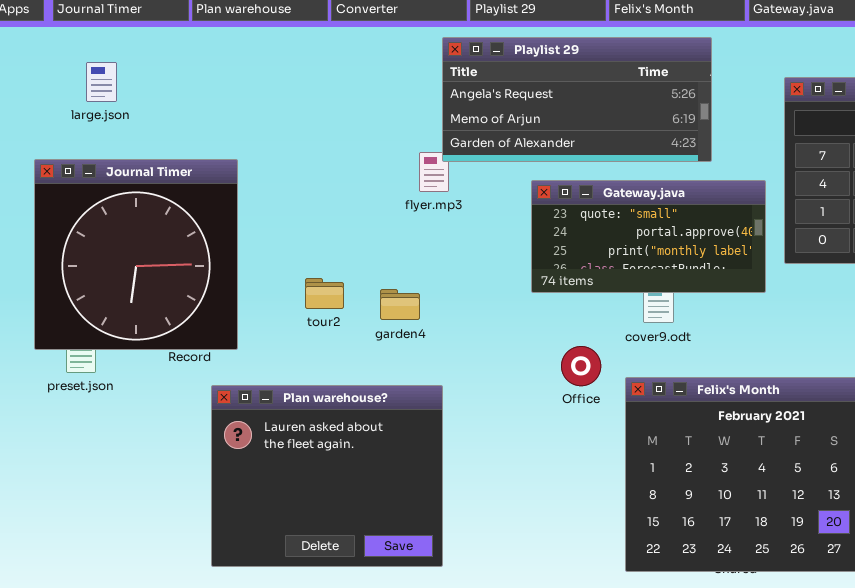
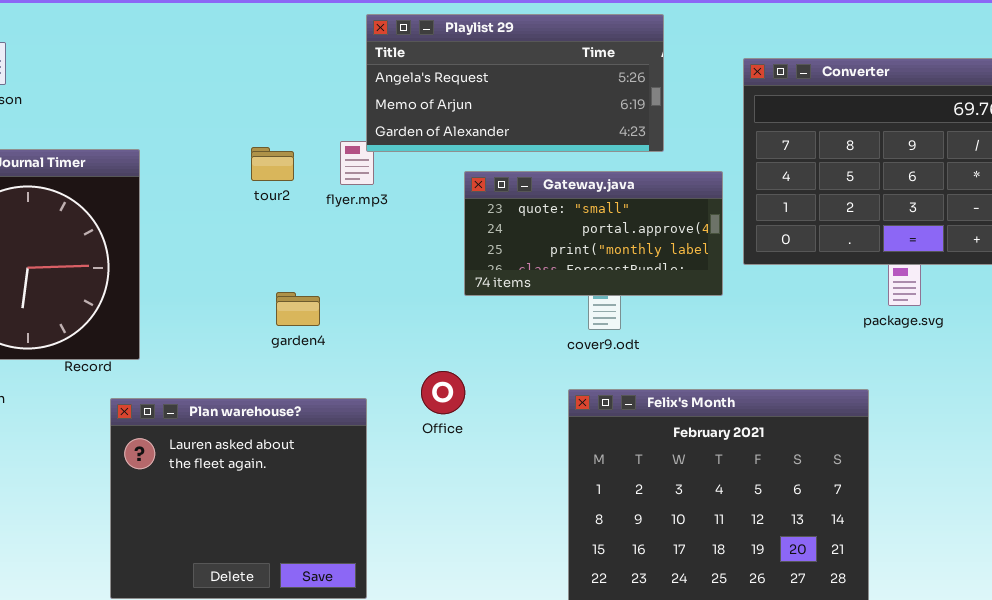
tour2: [305,278,344,309] -> [251,147,294,181], moved
garden4: [380,289,420,320] -> [276,292,320,326], moved
Office: [561,346,601,386] -> [421,371,465,414], moved

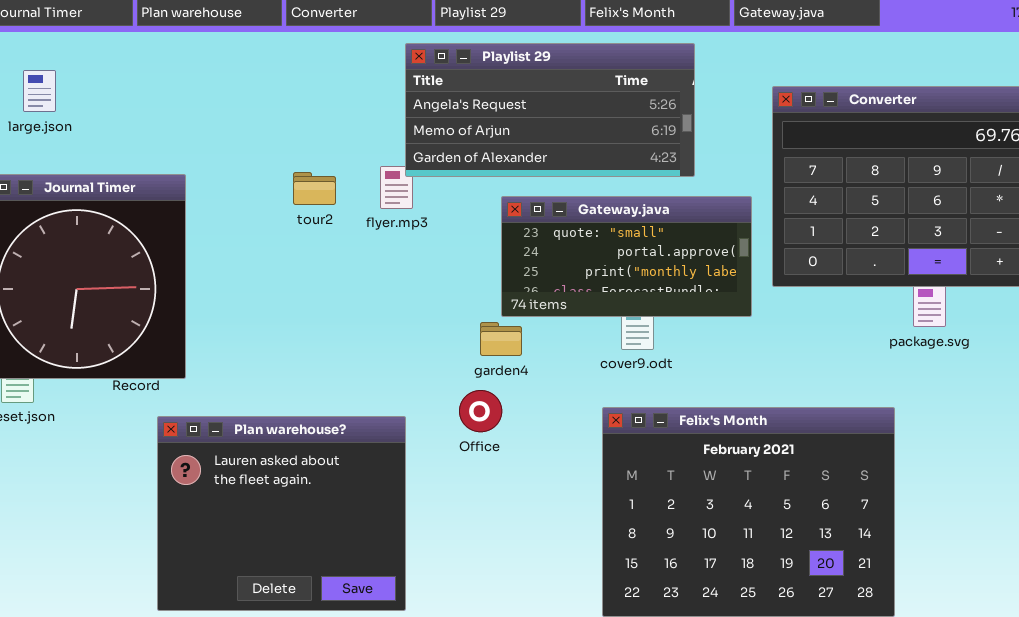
garden4: [276,292,320,326] -> [480,322,522,356], moved

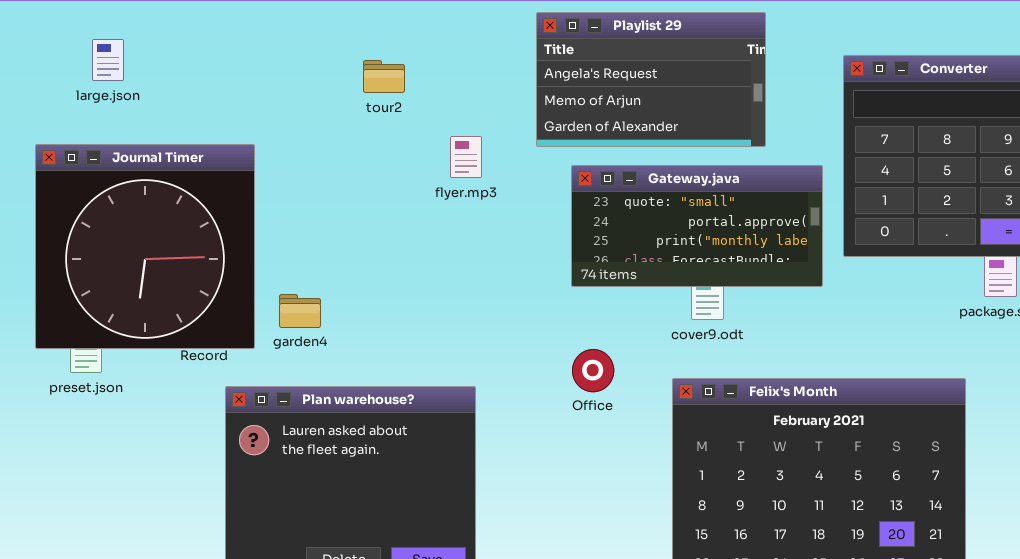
Playlist 29: [405,43,695,177] -> [536,12,766,147], resized
tour2: [293,172,336,205] -> [363,60,405,93], moved
garden4: [480,322,522,356] -> [279,294,321,328], moved
Office: [459,390,502,432] -> [572,349,614,392], moved

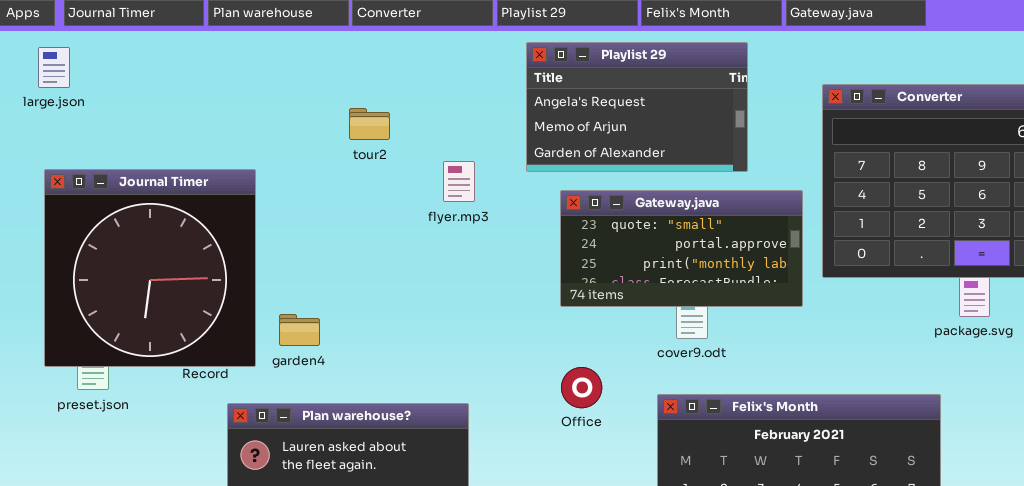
large.json: [92,39,124,81] -> [38,47,70,88], moved
tour2: [363,60,405,93] -> [349,108,390,140], moved

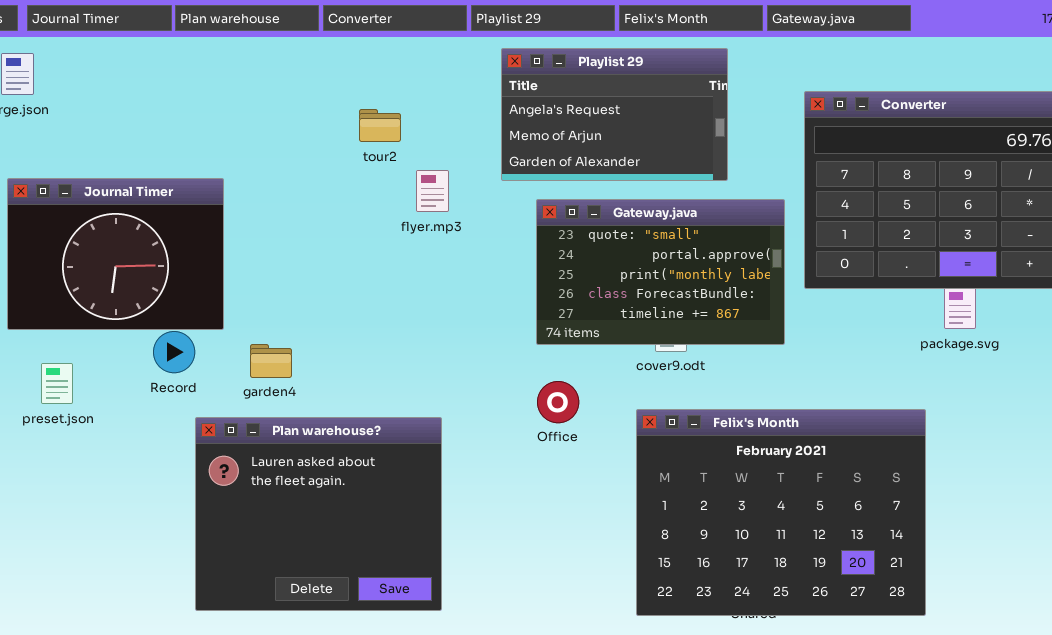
tour2: [349,108,390,140] -> [359,109,401,142], moved
Journal Timer: [44,169,256,367] -> [7,178,224,330], resized
Gateway.java: [560,190,803,307] -> [536,199,785,345], resized
garden4: [279,314,320,346] -> [250,344,292,378], moved

